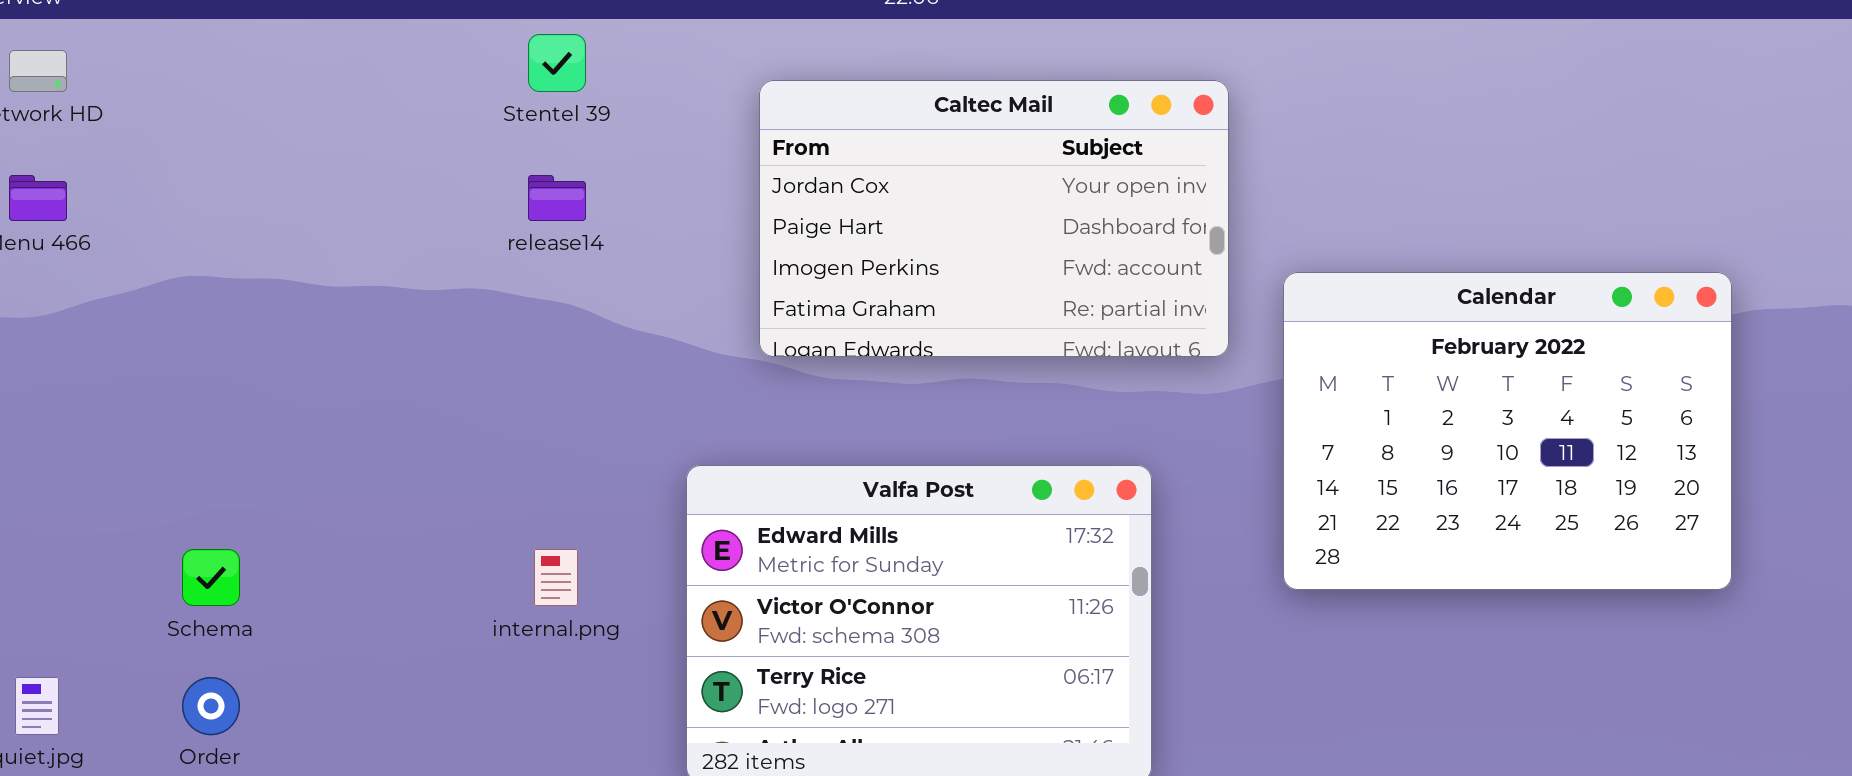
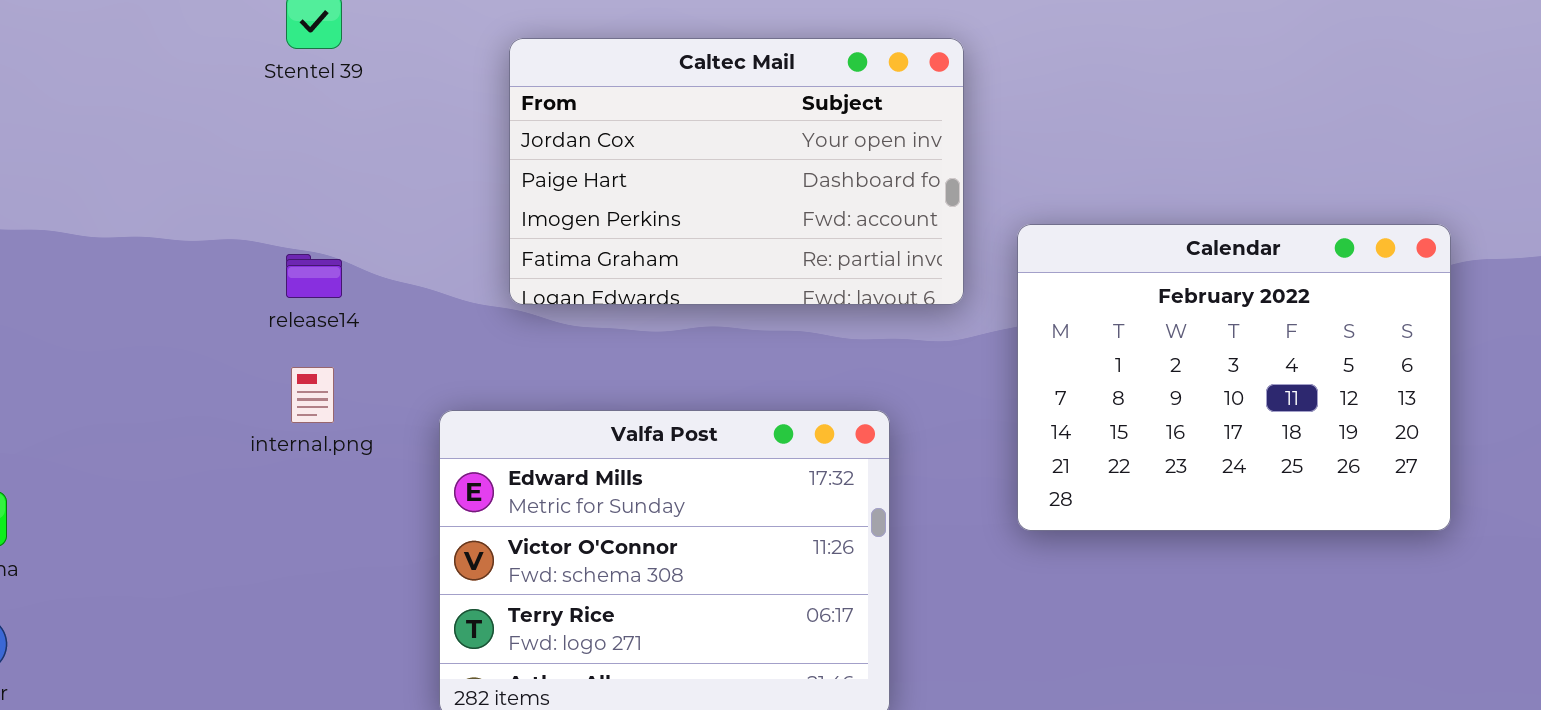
release14: [528,175,586,221] -> [286,254,342,298], moved
internal.png: [534,549,578,606] -> [291,367,334,423], moved

